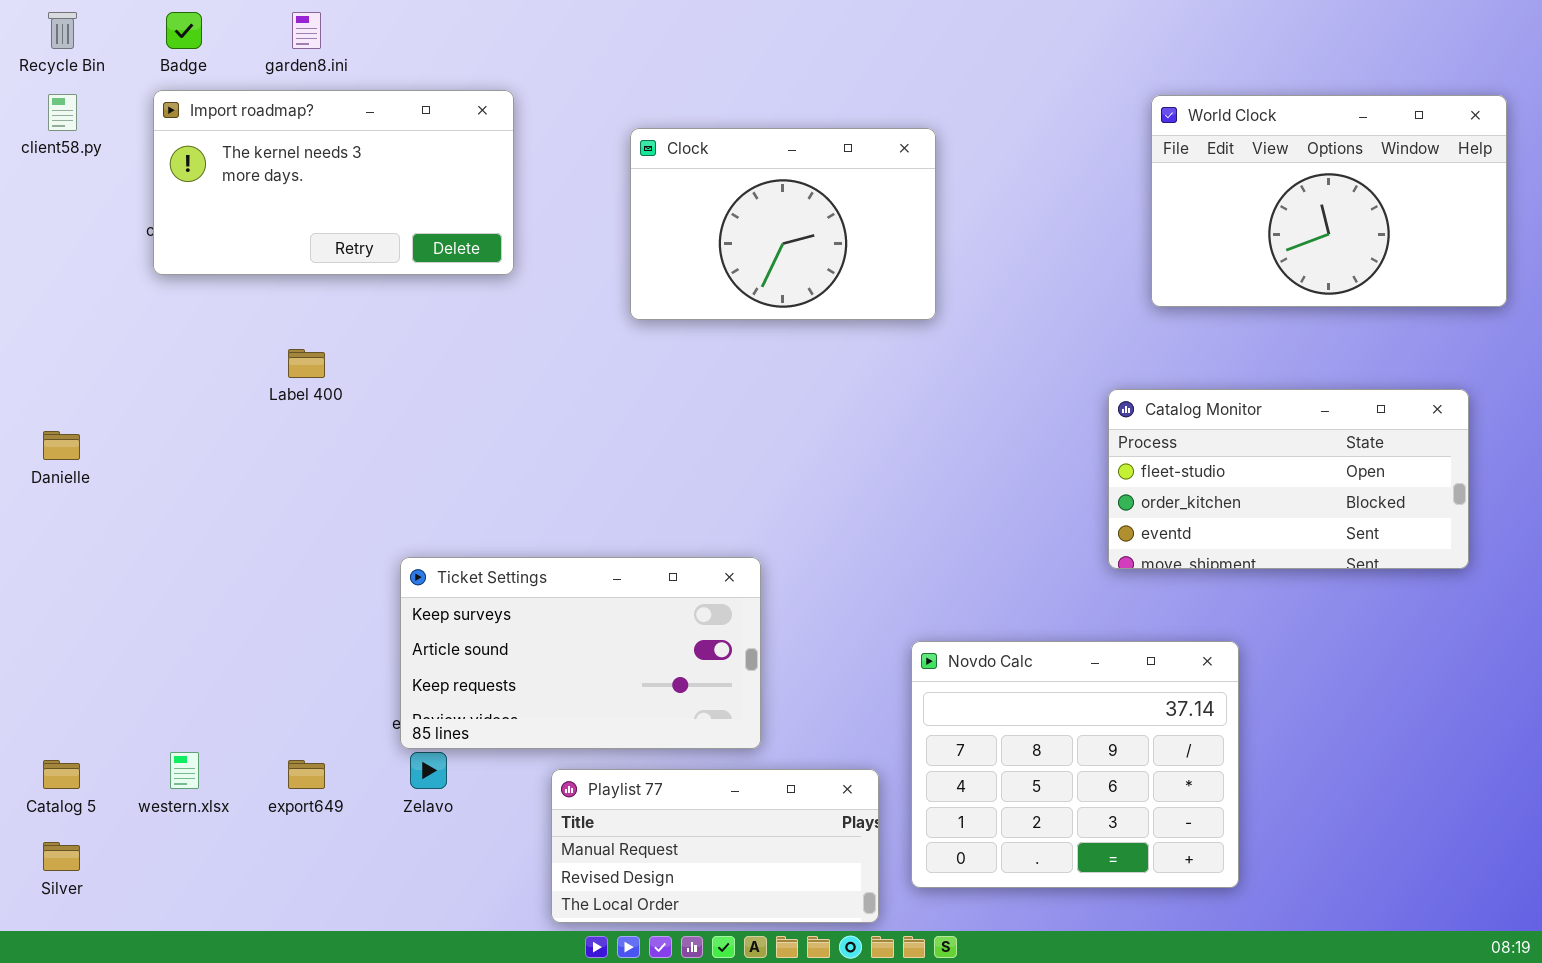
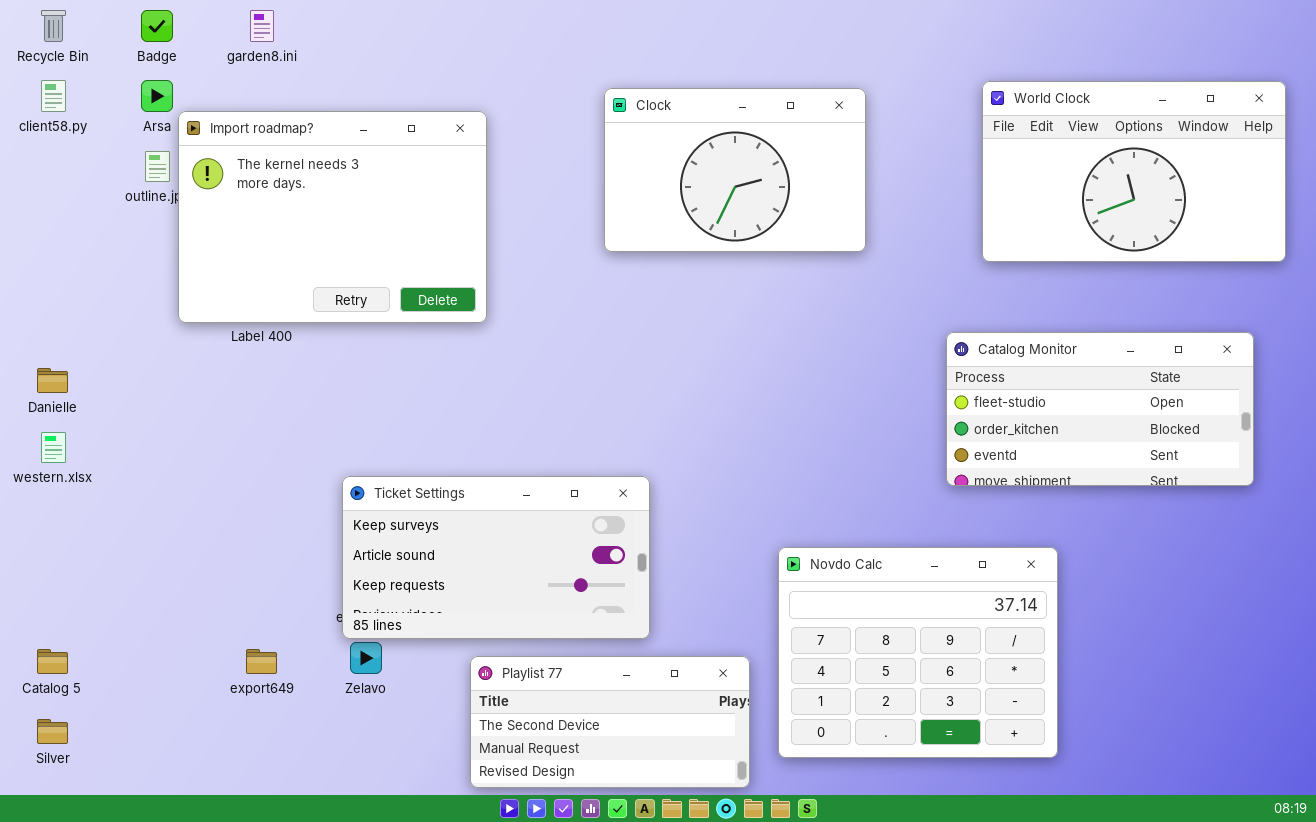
Import roadmap?: [153,90,514,275] -> [178,111,487,323], moved, resized
Clock: [630,128,936,320] -> [604,88,866,252], moved
western.xlsx: [170,752,199,789] -> [41,432,66,463], moved
Playlist 77: [551,769,879,923] -> [470,656,750,788], scrolled up 1 row

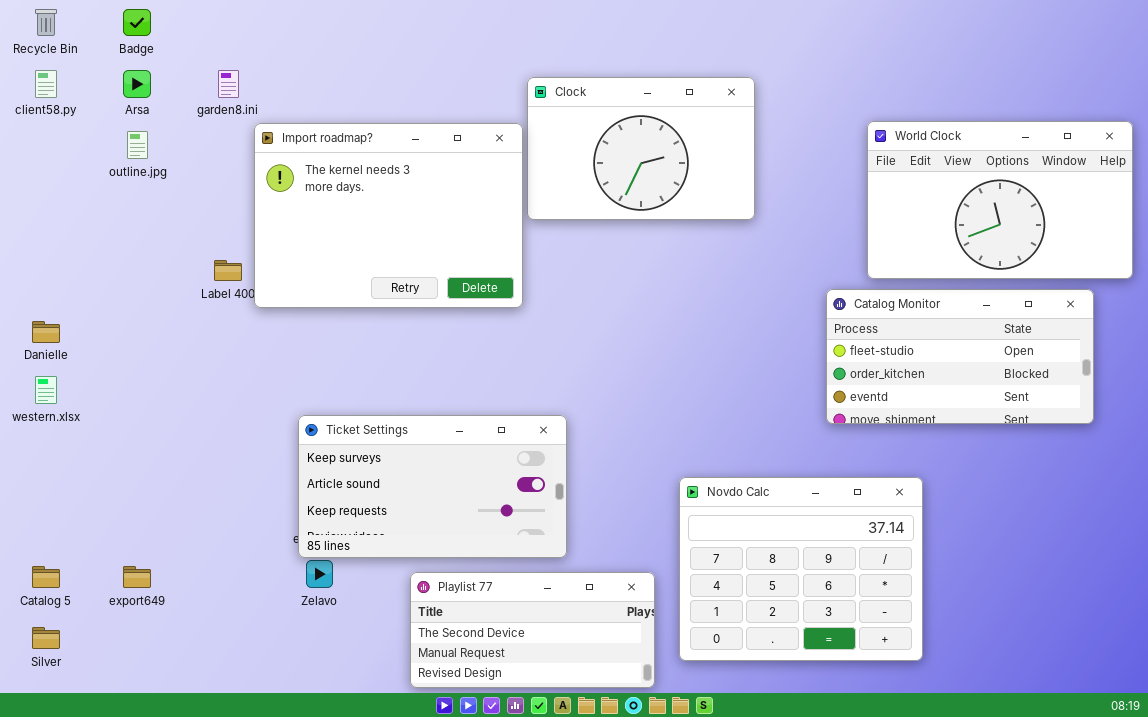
garden8.ini: [250,10,274,42] -> [218,70,239,98], moved
World Clock: [982,81,1286,262] -> [867,121,1133,279], moved
Import roadmap?: [178,111,487,323] -> [254,123,523,308], moved
export649: [246,649,277,674] -> [123,566,151,588], moved

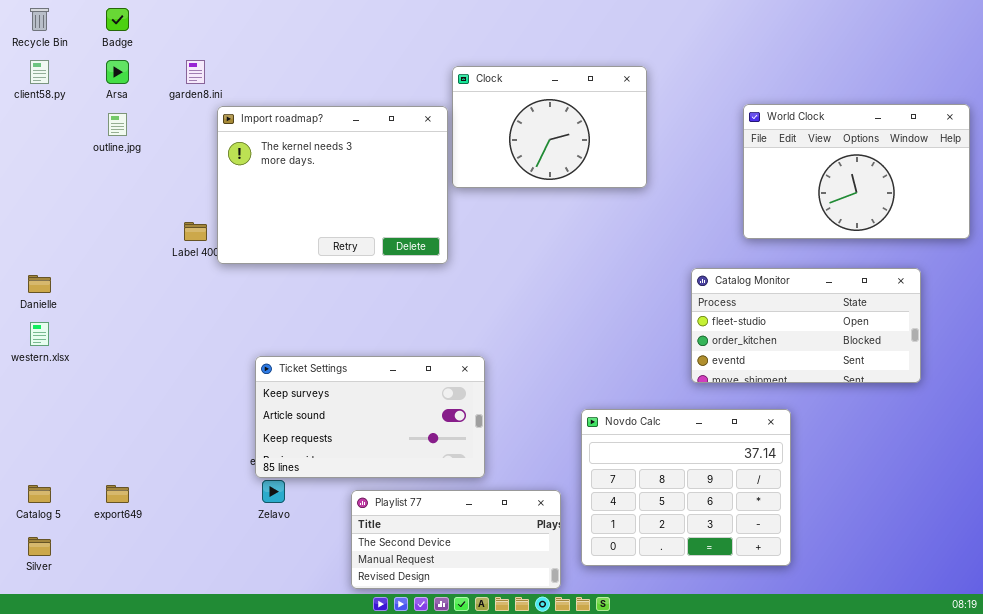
Catalog Monitor: [826,289,1094,424] -> [691,268,921,383], moved

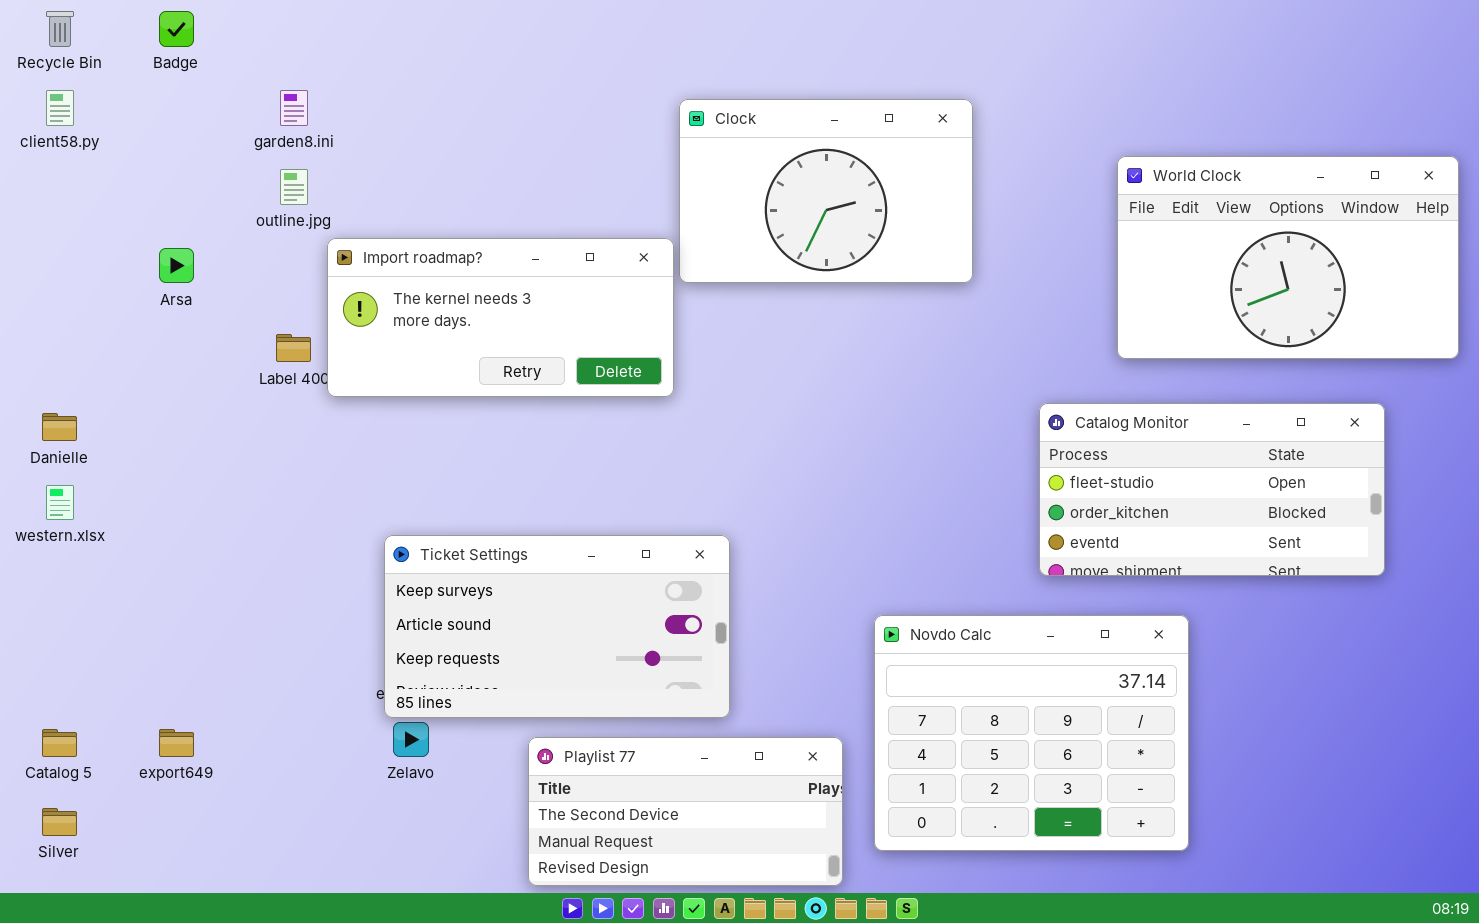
Arsa: [106,60,129,84] -> [159,248,194,283], moved
Import roadmap?: [217,106,448,264] -> [327,238,674,397], resized
outline.jpg: [108,113,127,136] -> [280,169,308,205], moved

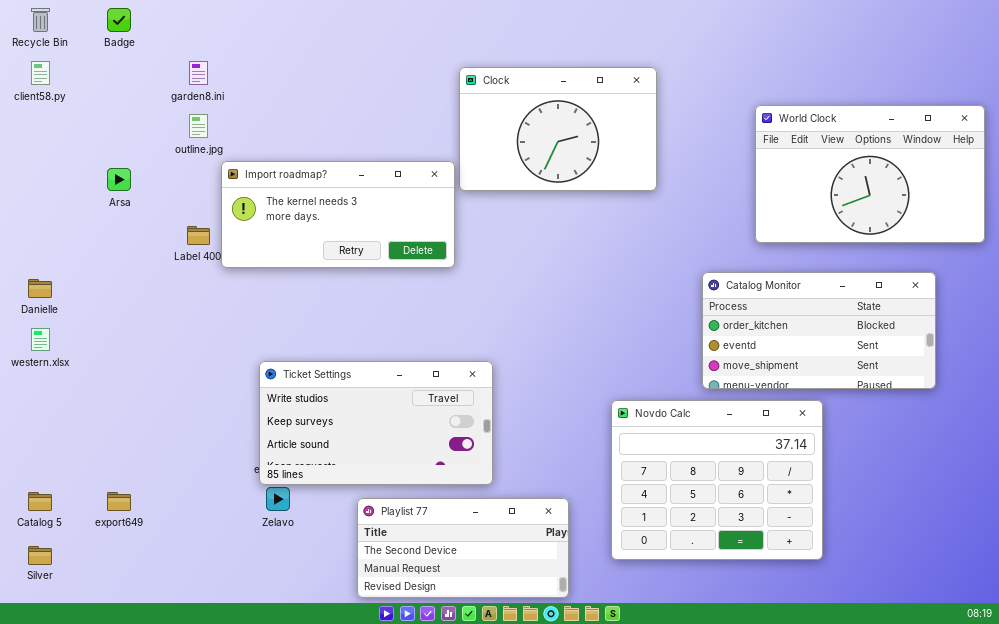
Catalog Monitor: [1039,403,1385,576] -> [702,272,936,389], scrolled down 1 row
Ticket Settings: [384,535,730,718] -> [259,361,493,485], scrolled up 1 row
Novdo Calc: [874,615,1189,851] -> [611,400,823,560], moved

